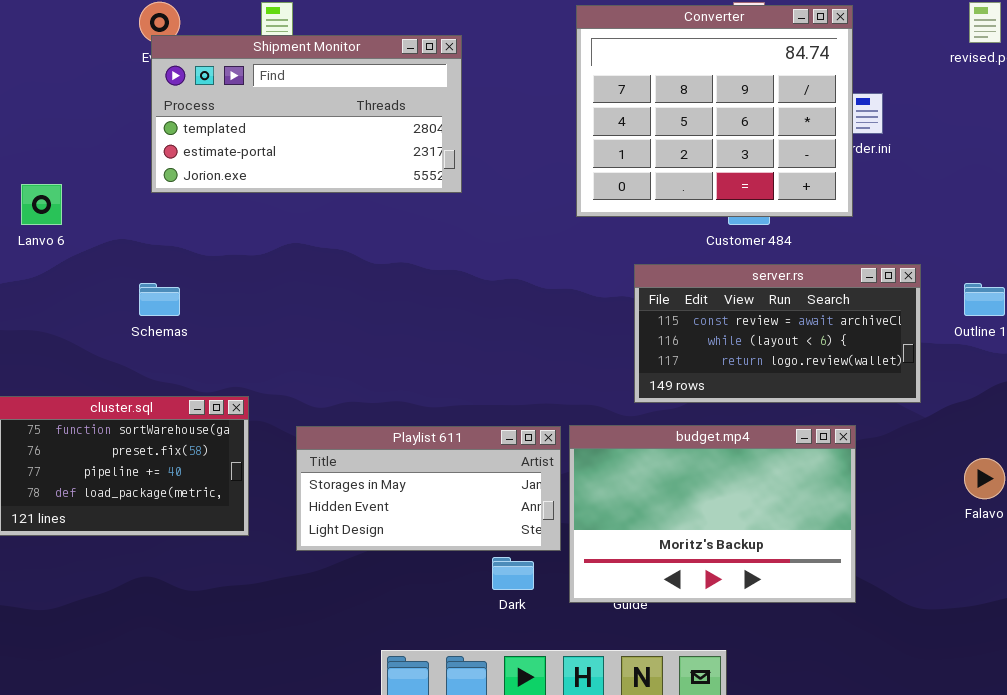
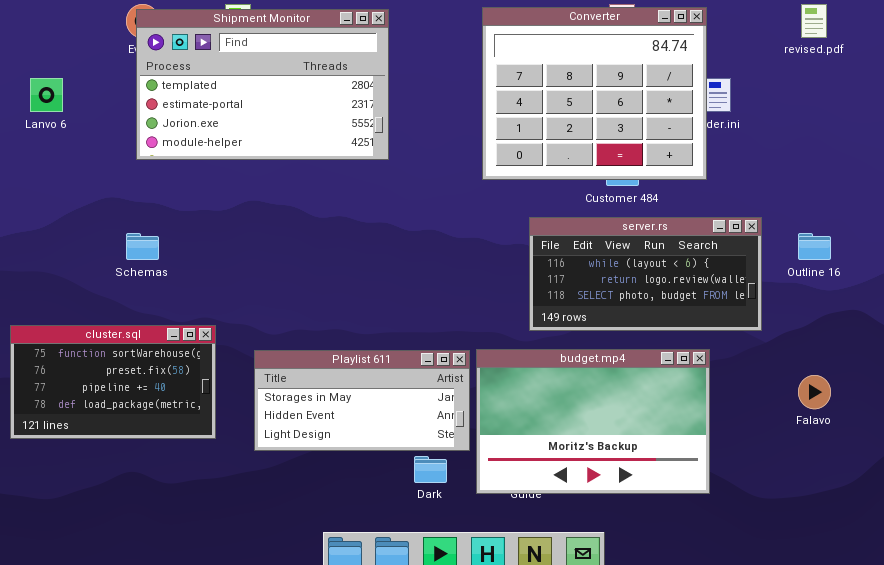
Shipment Monitor: [151,35,462,193] -> [136,9,389,160], resized
Lanvo 6: [21,184,62,225] -> [30,78,63,112], moved
server.rs: [634,264,921,403] -> [529,217,762,331], scrolled down 1 row

